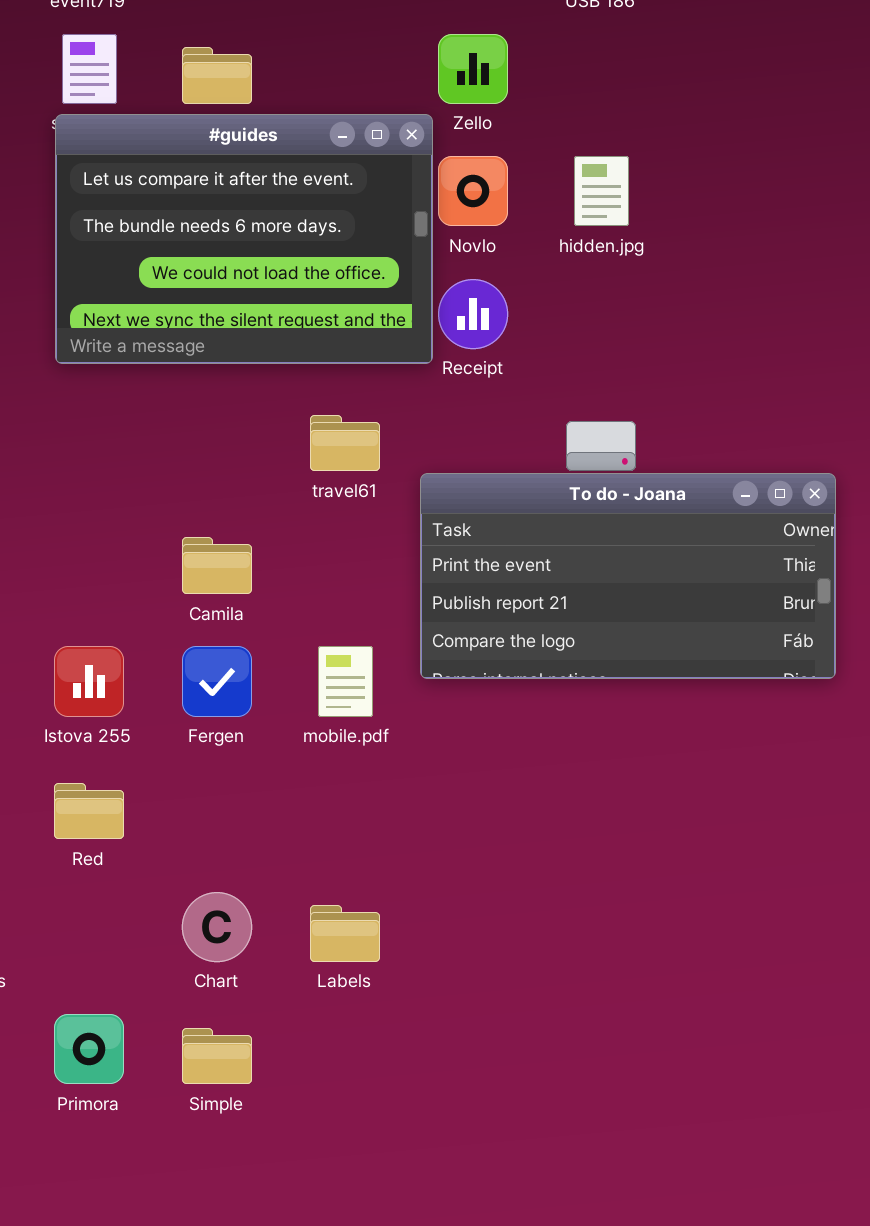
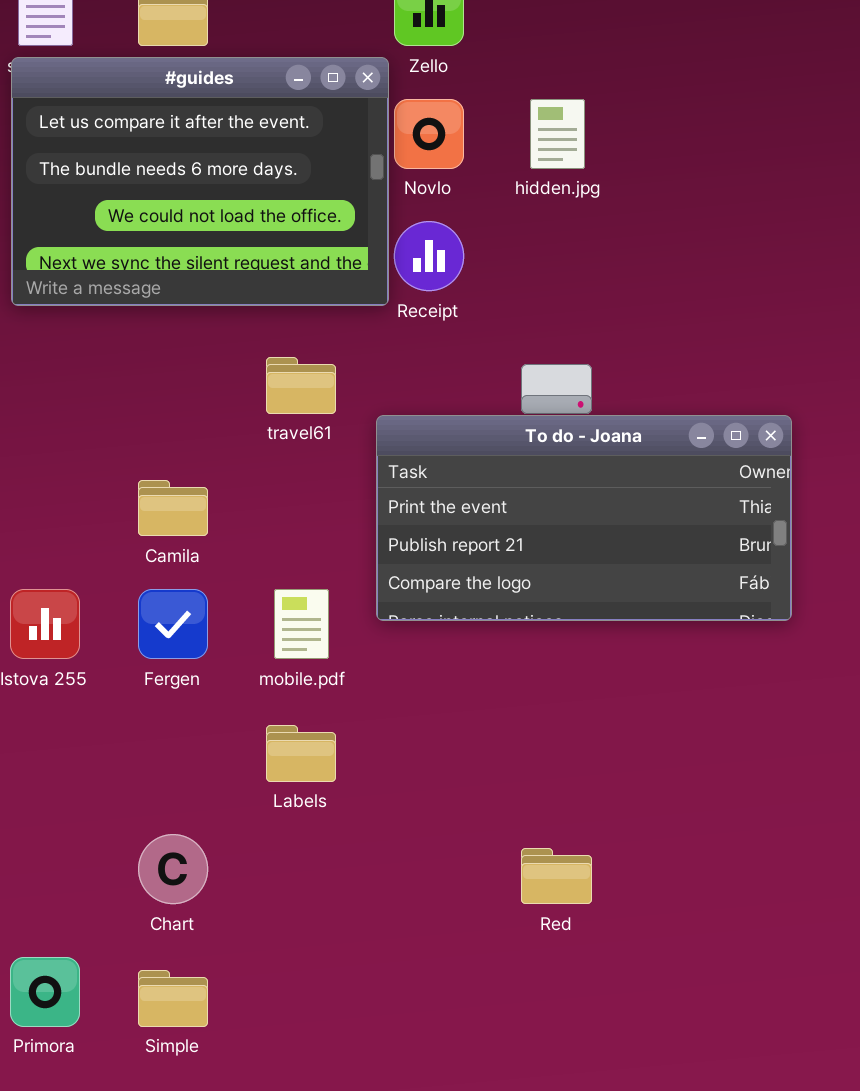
Red: [54,783,124,839] -> [521,848,592,904], moved
Labels: [310,905,380,962] -> [266,725,336,782], moved

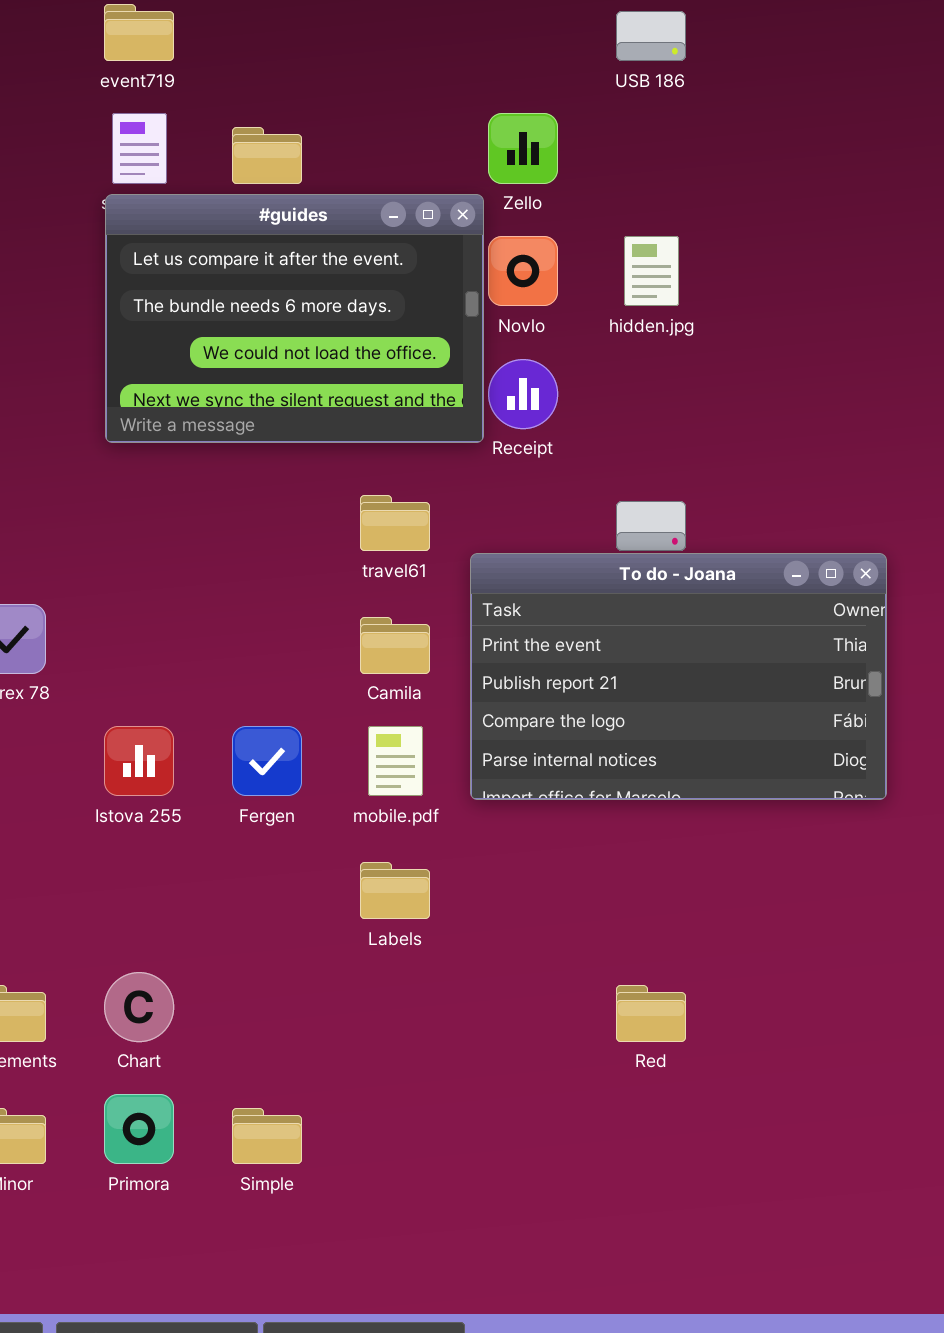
To do - Joana: [376,415,792,621] -> [470,553,887,800], resized
Camila: [138,480,208,536] -> [360,617,430,674], moved
Chart: [138,834,208,904] -> [104,972,174,1042], moved

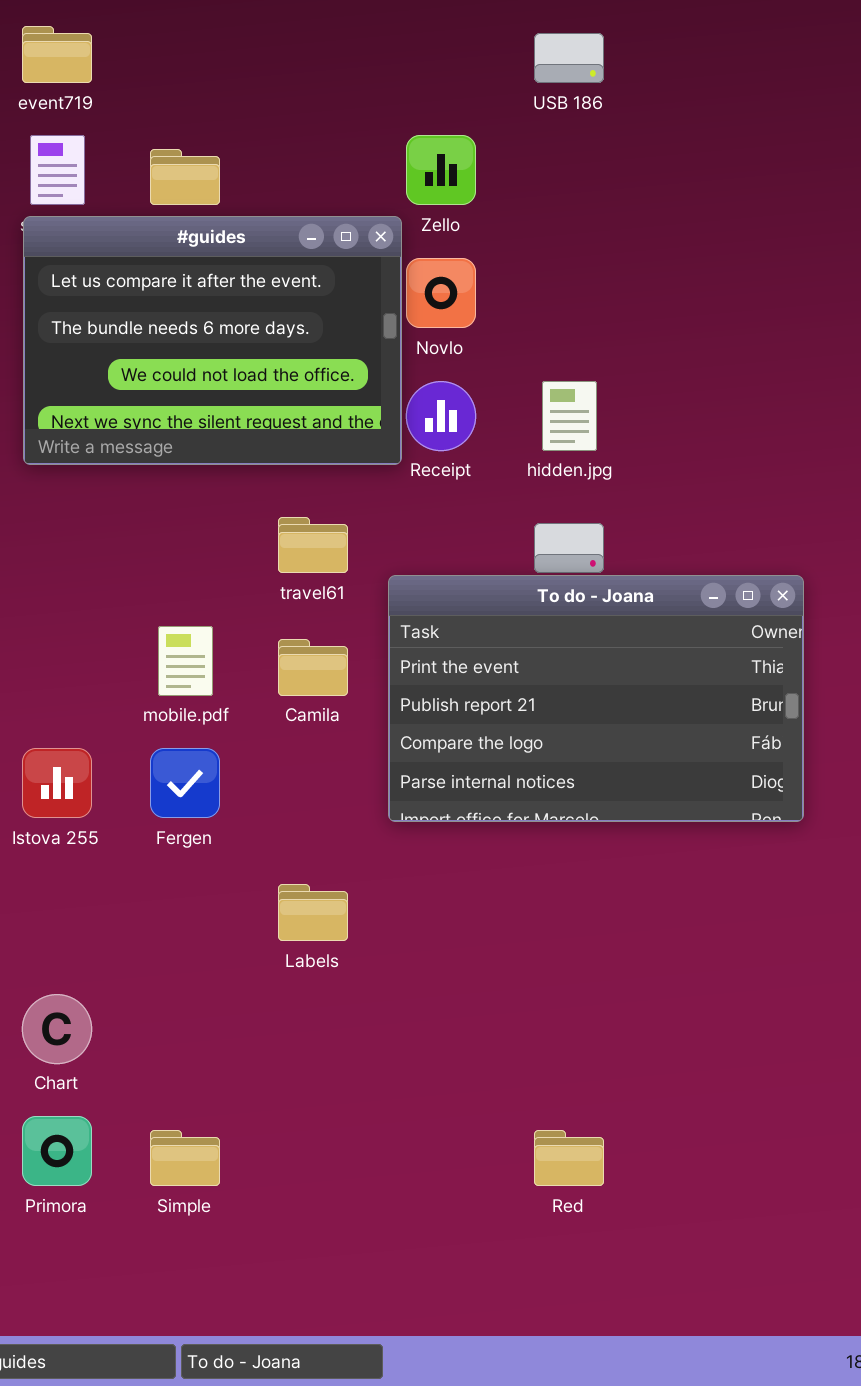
hidden.jpg: [624,236,679,306] -> [542,381,597,451], moved
mobile.pdf: [368,726,423,796] -> [158,626,213,696], moved
Red: [616,985,686,1042] -> [534,1130,604,1186], moved

